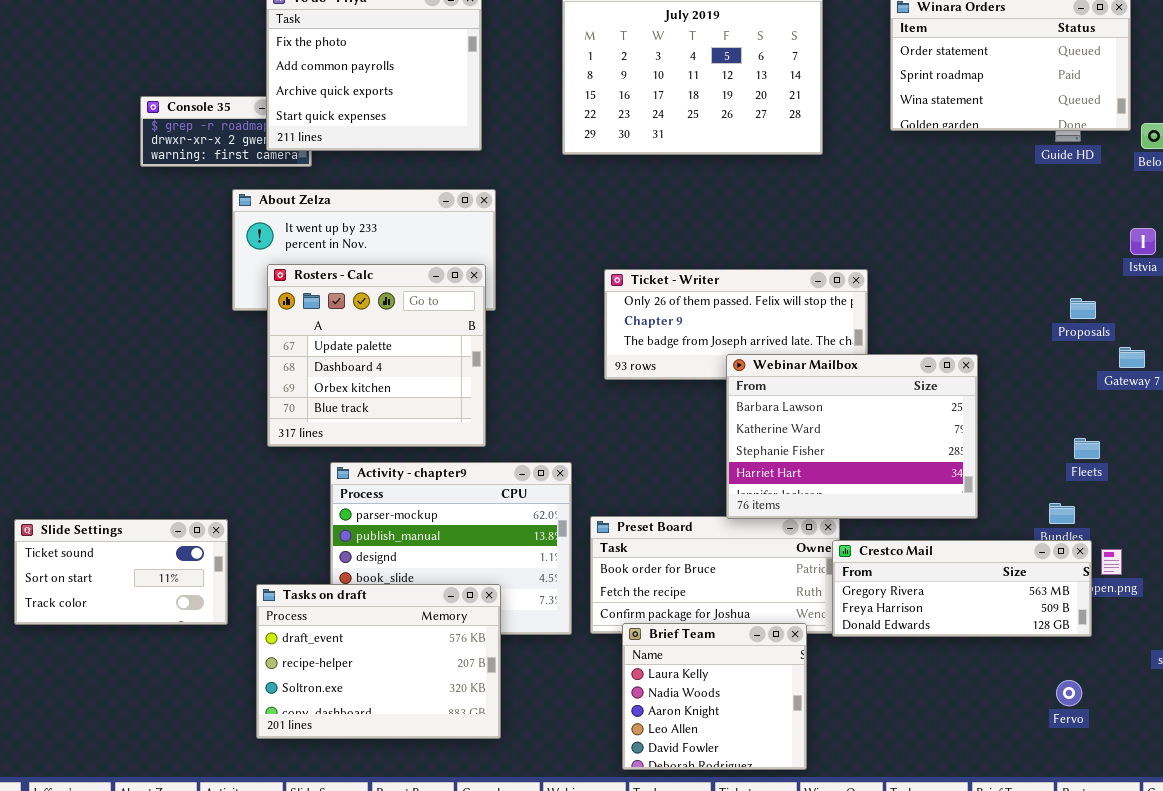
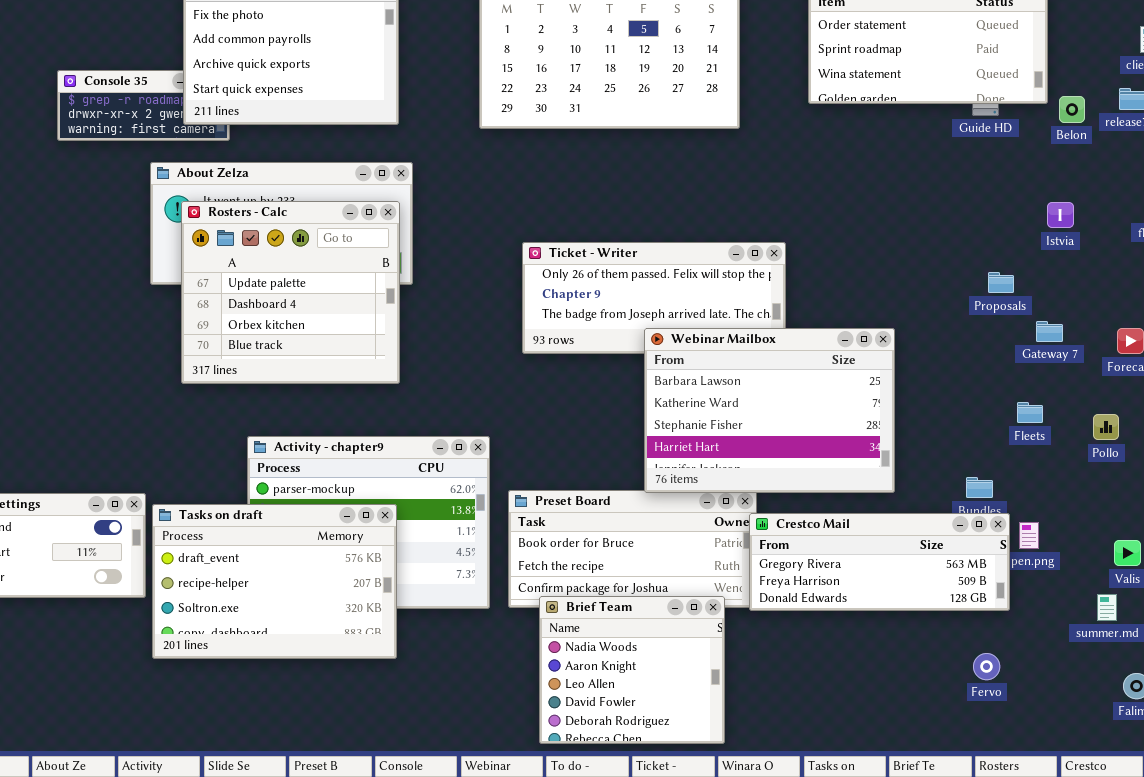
Rosters - Calc: [267,264,486,447] -> [181,201,400,384], moved
Fleets: [1074,438,1100,459] -> [1017,402,1043,423], moved
Tasks on draft: [256,584,501,739] -> [152,504,397,659], moved
Brief Team: [622,623,807,770] -> [539,596,725,744], scrolled down 1 row

